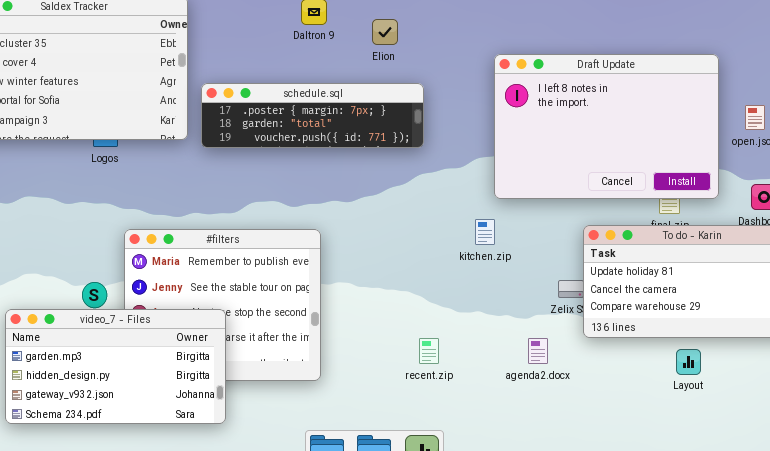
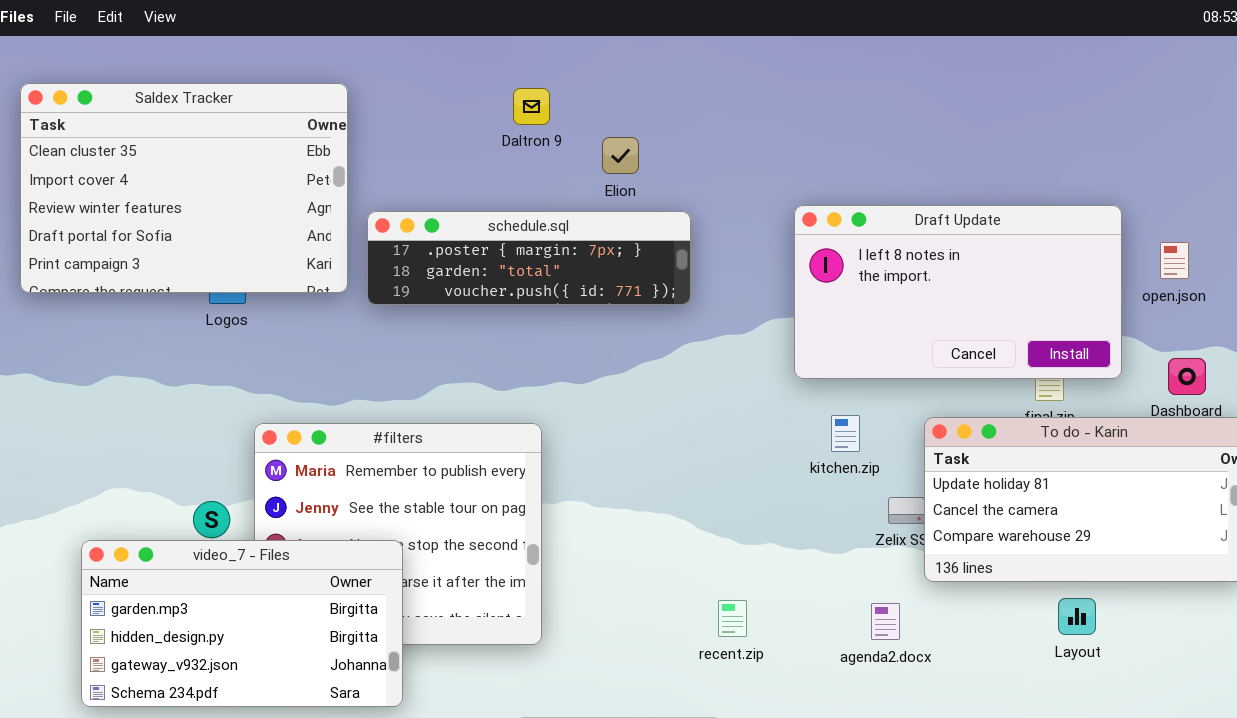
Elion: [372,19,398,45] -> [602,137,639,174], moved
Draft Update: [494,54,719,199] -> [794,205,1122,379], resized
kitchen.zip: [475,219,495,245] -> [831,415,860,452], moved
recent.zip: [419,338,439,364] -> [718,600,747,637], moved
agenda2.docx: [528,338,548,364] -> [871,603,900,640], moved

